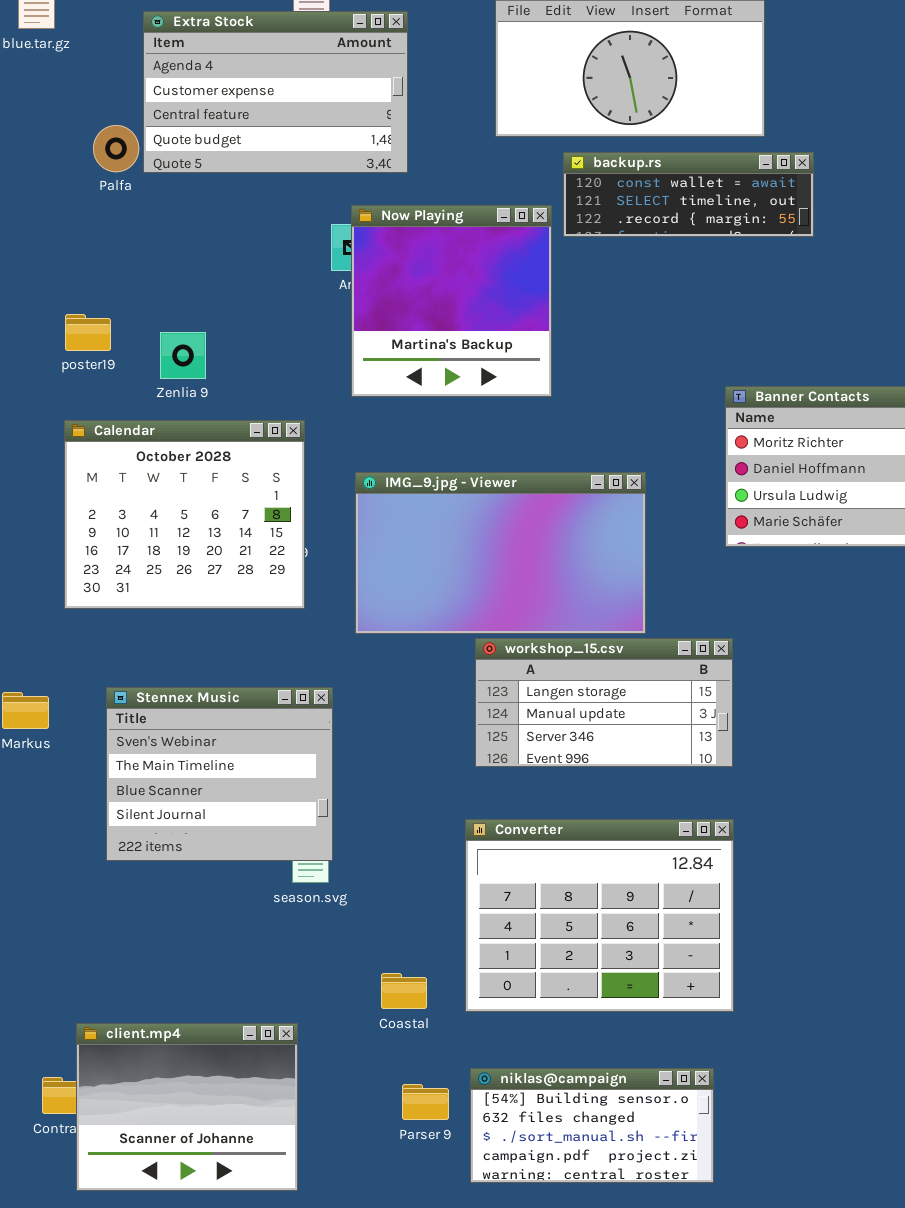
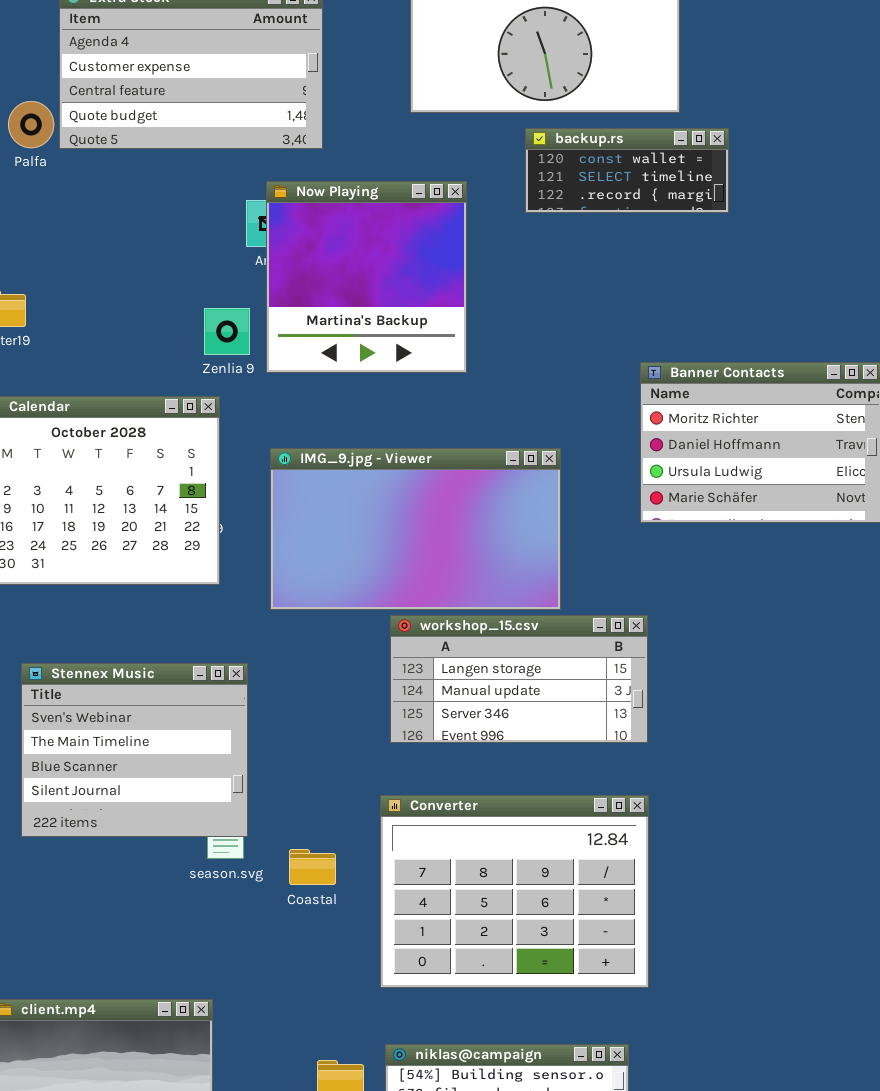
backup.rs: [563,152,814,237] -> [525,128,729,213], resized
Zenlia 9: [160,332,206,379] -> [204,308,250,355], moved
Coastal: [381,973,427,1009] -> [289,849,336,885], moved

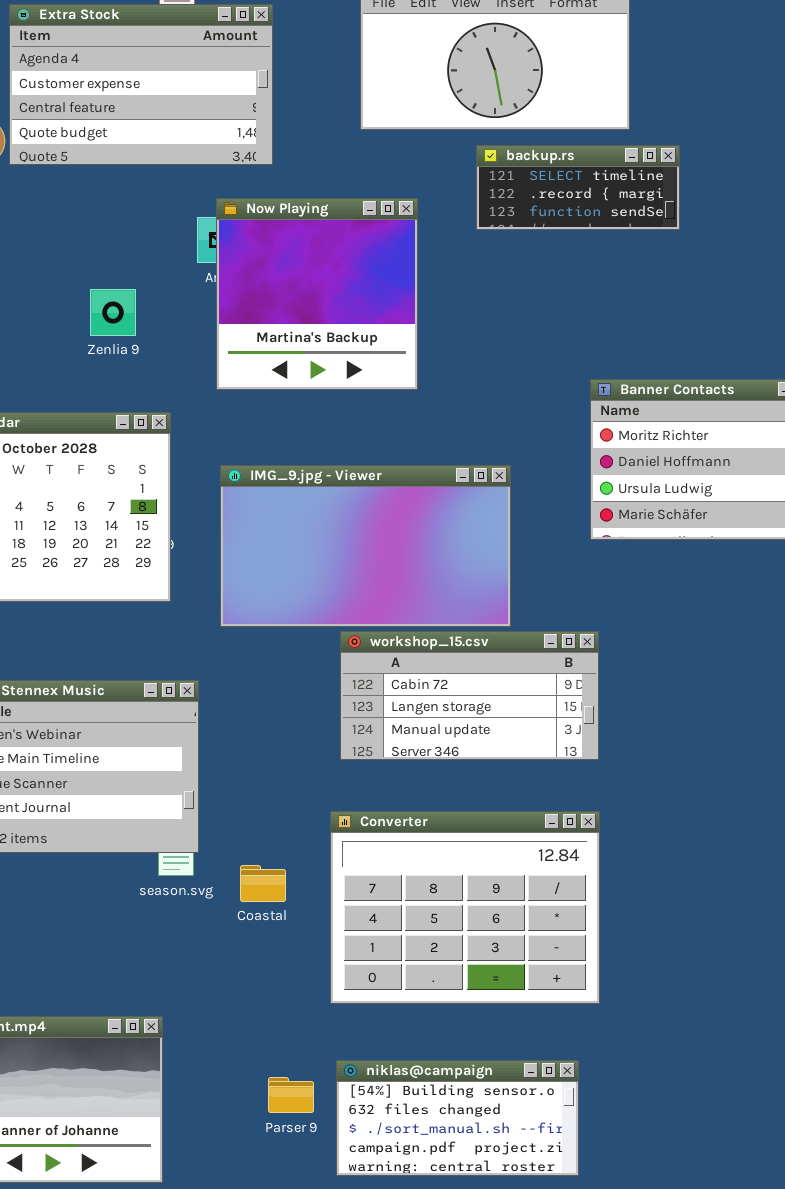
backup.rs: [525,128,729,213] -> [476,145,680,230], scrolled down 1 row
Zenlia 9: [204,308,250,355] -> [90,289,136,336], moved
workshop_15.csv: [390,615,648,743] -> [340,631,599,760], scrolled up 1 row

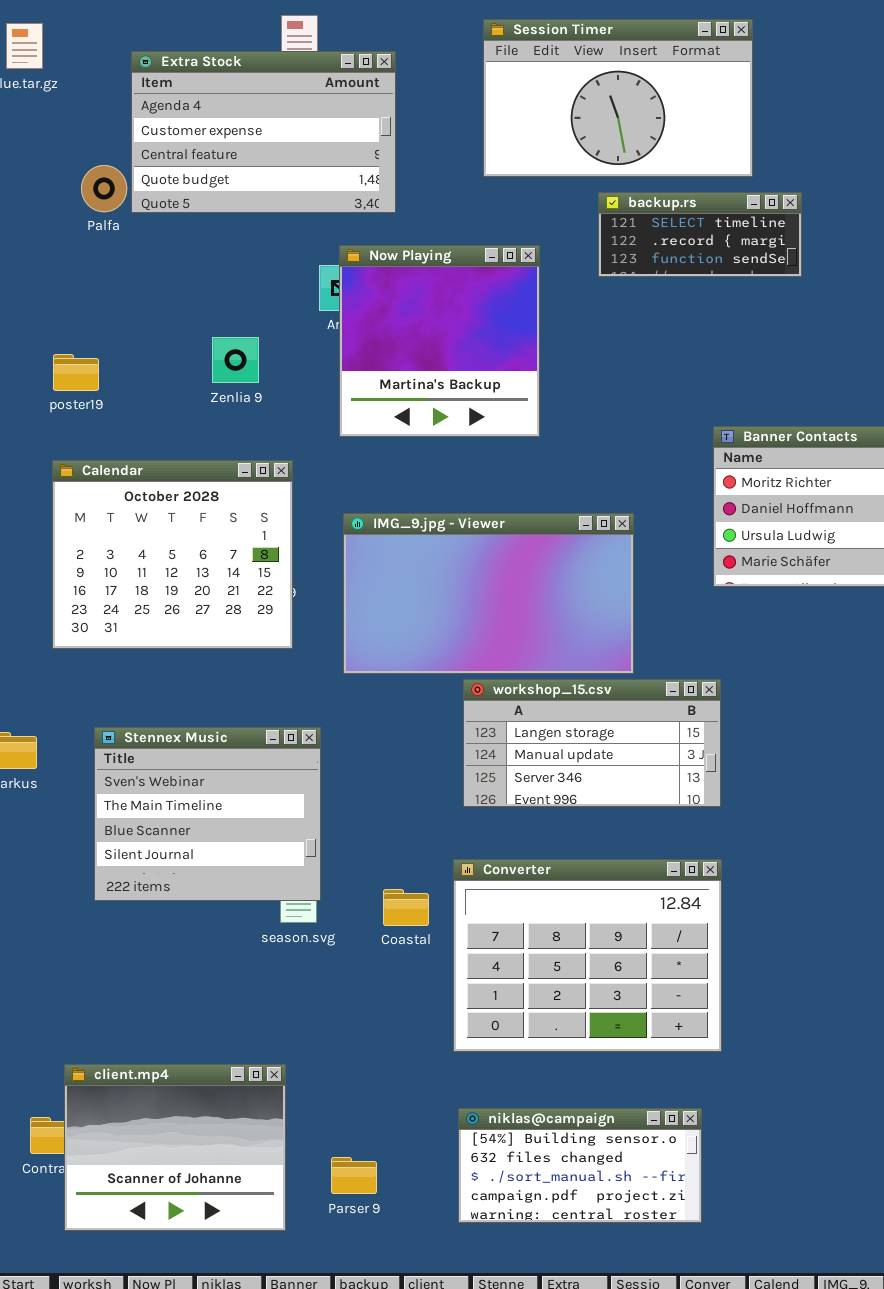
workshop_15.csv: [340,631,599,760] -> [463,679,721,807], scrolled down 1 row
Coastal: [240,865,286,902] -> [383,889,429,926], moved
Parser 9: [268,1077,314,1113] -> [331,1157,377,1194], moved

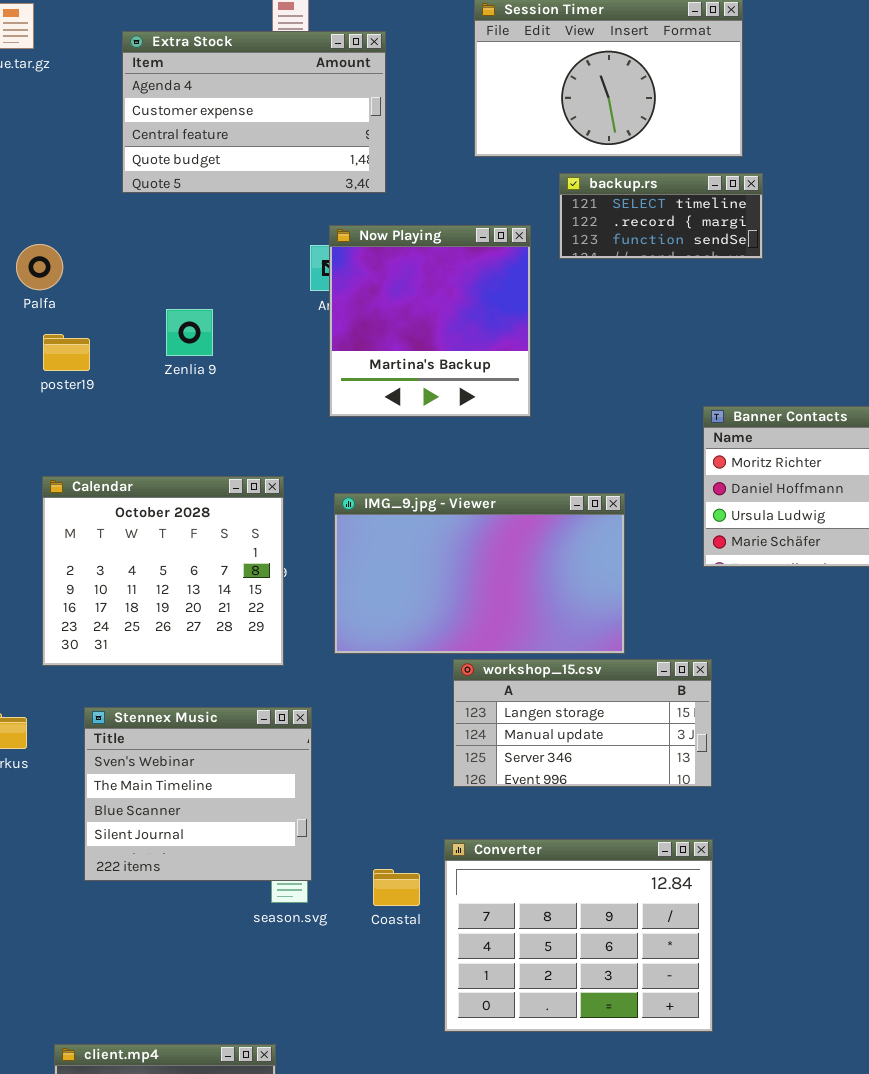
Palfa: [81,165,127,212] -> [16,244,63,290], moved
backup.rs: [598,192,802,277] -> [559,173,763,259], moved
Zenlia 9: [212,337,259,383] -> [166,309,213,356], moved
Calendar: [52,460,293,649] -> [42,476,284,666], moved

